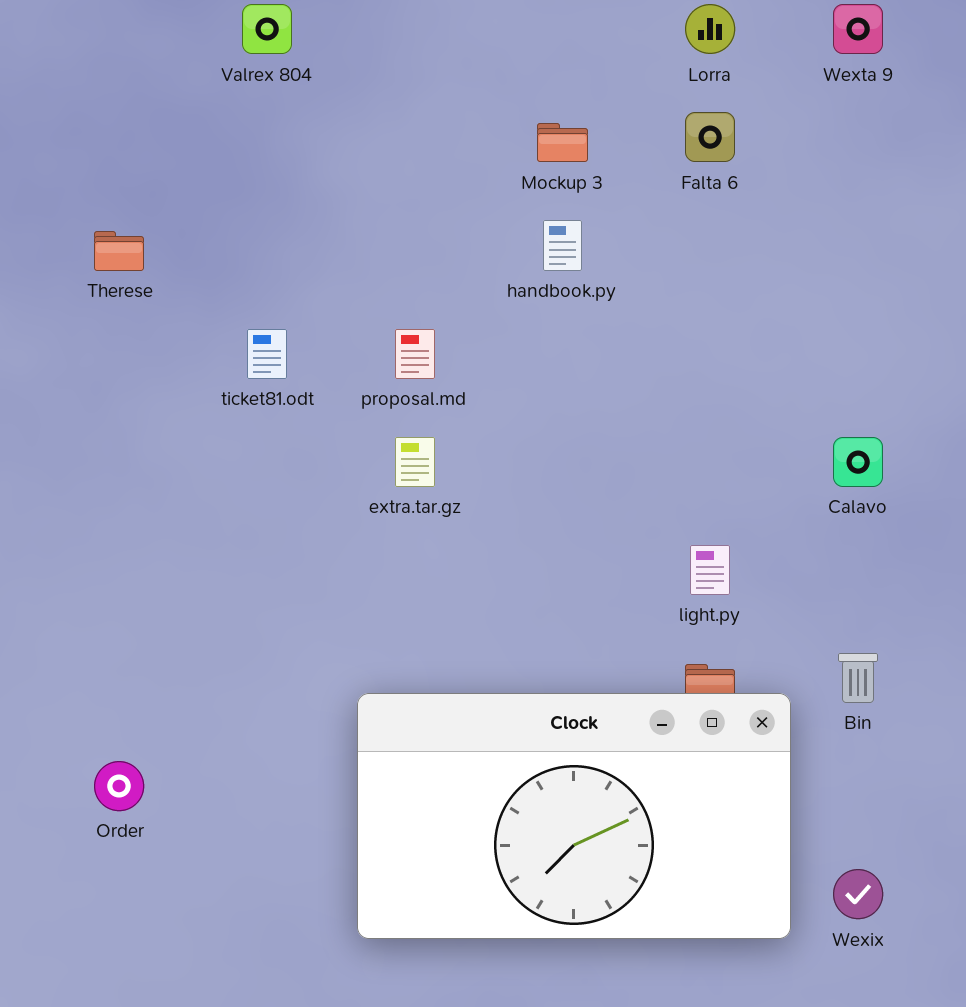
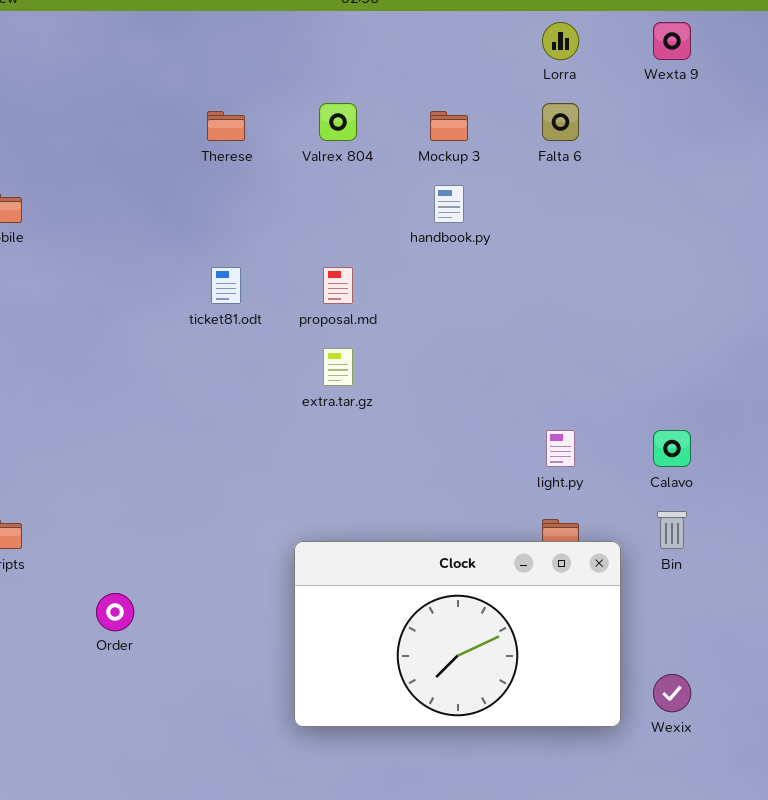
Valrex 804: [242,4,292,54] -> [319,103,357,141], moved
Therese: [94,231,144,271] -> [207,111,245,141], moved
Calavo: [833,437,883,487] -> [653,430,691,467], moved

